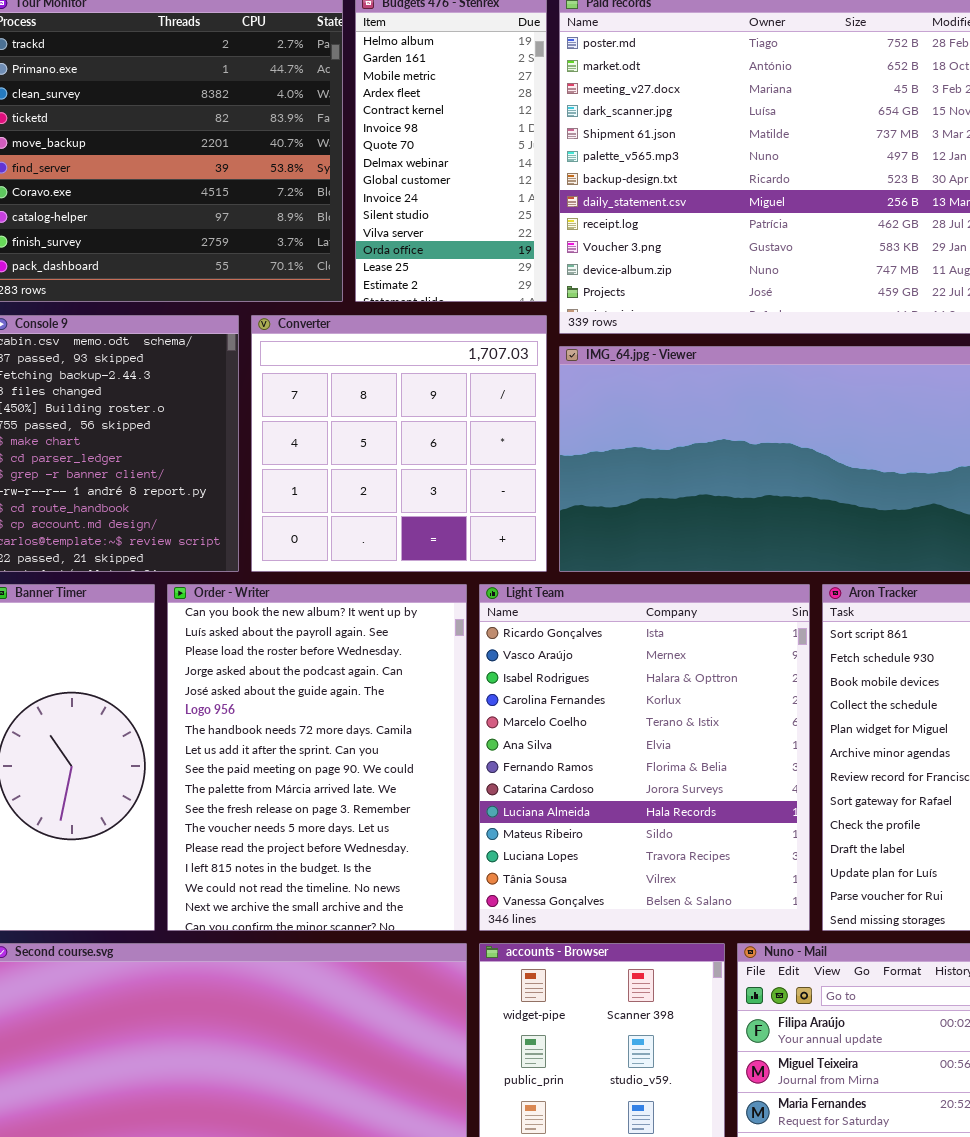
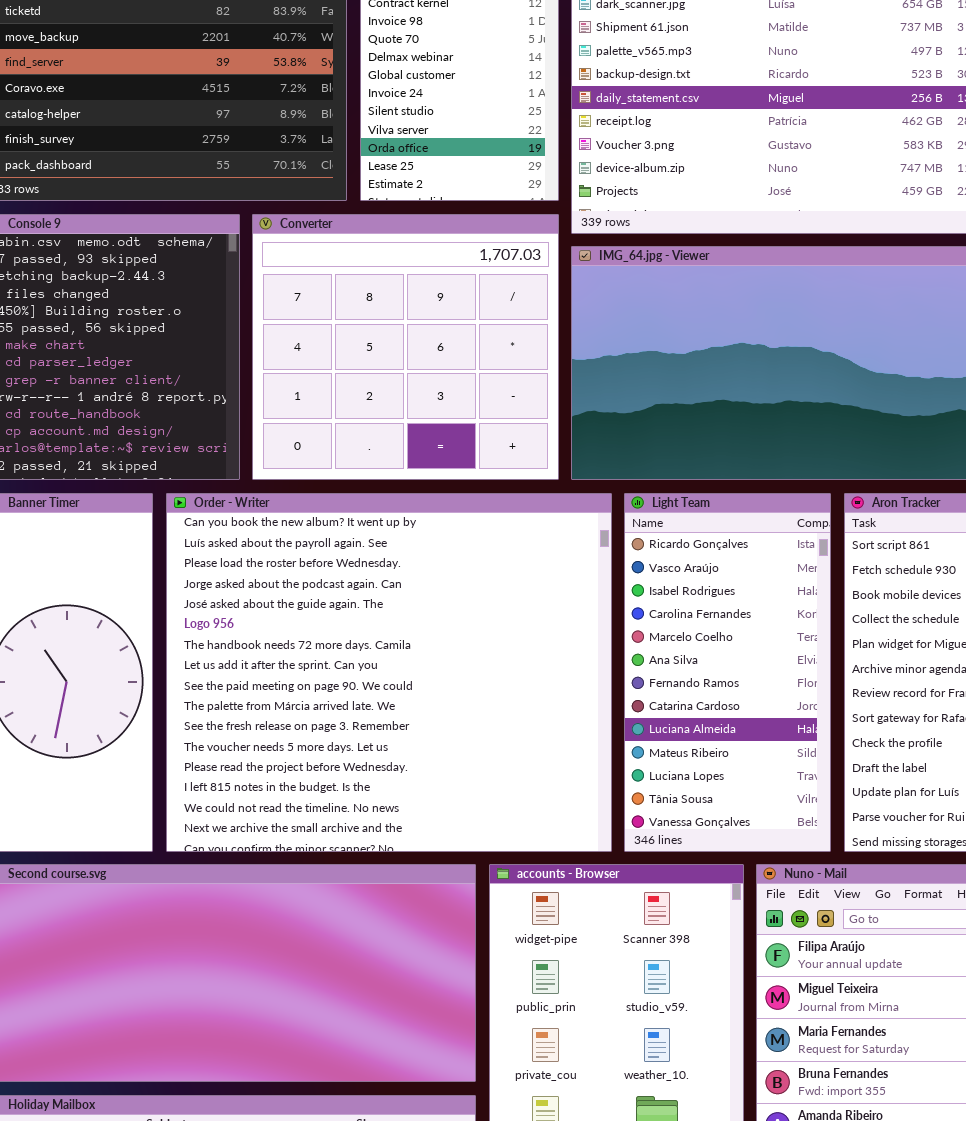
Order - Writer: [167,584,467,931] -> [166,493,612,852], resized
Light Team: [479,584,810,931] -> [624,493,831,852], resized

